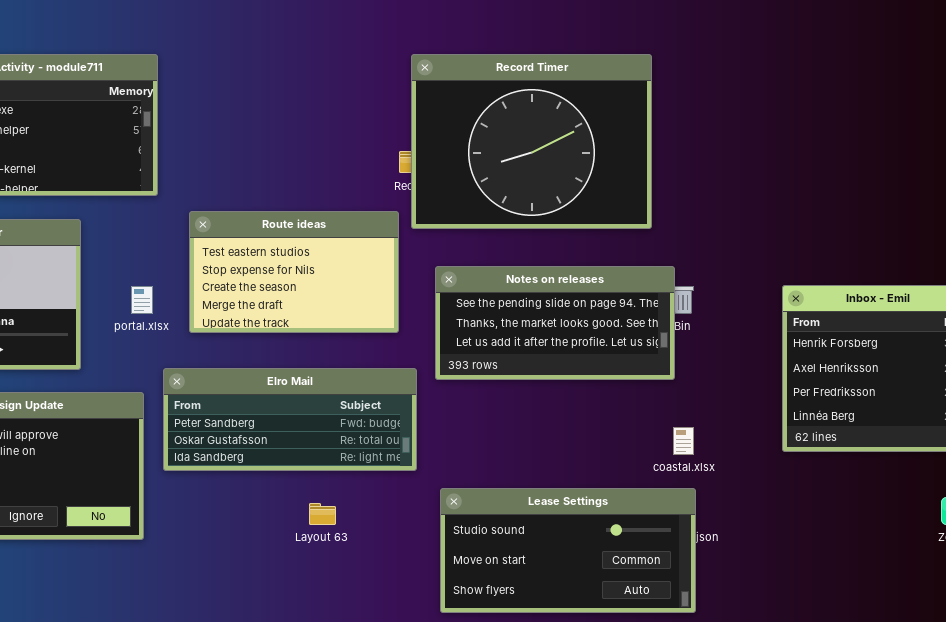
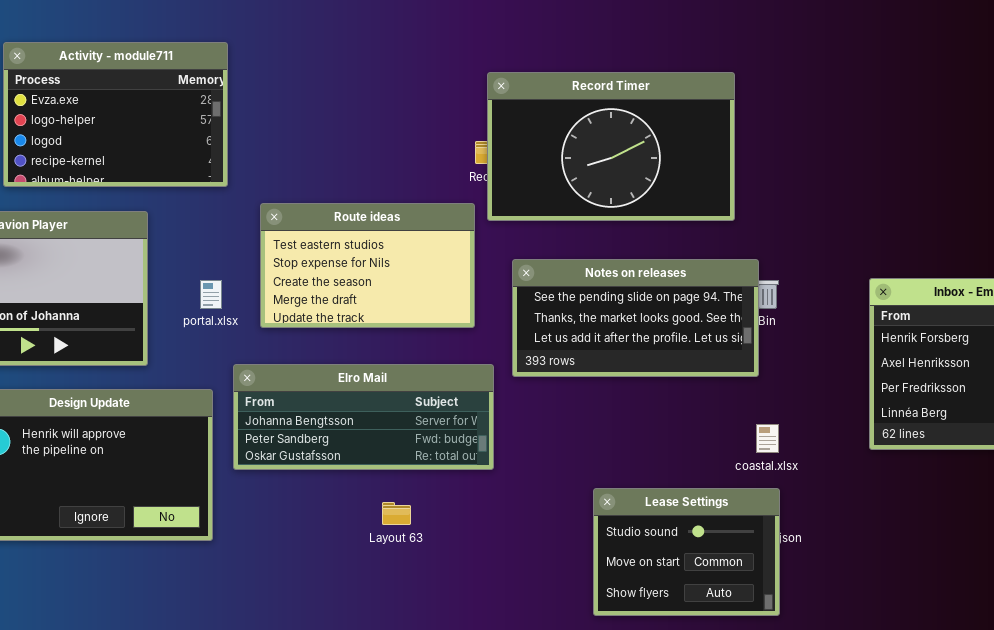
Record Timer: [411,54,652,229] -> [487,72,735,221], resized
Elro Mail: [163,368,417,471] -> [233,364,494,470], scrolled up 1 row
Lease Settings: [440,488,696,613] -> [593,488,780,616], resized

